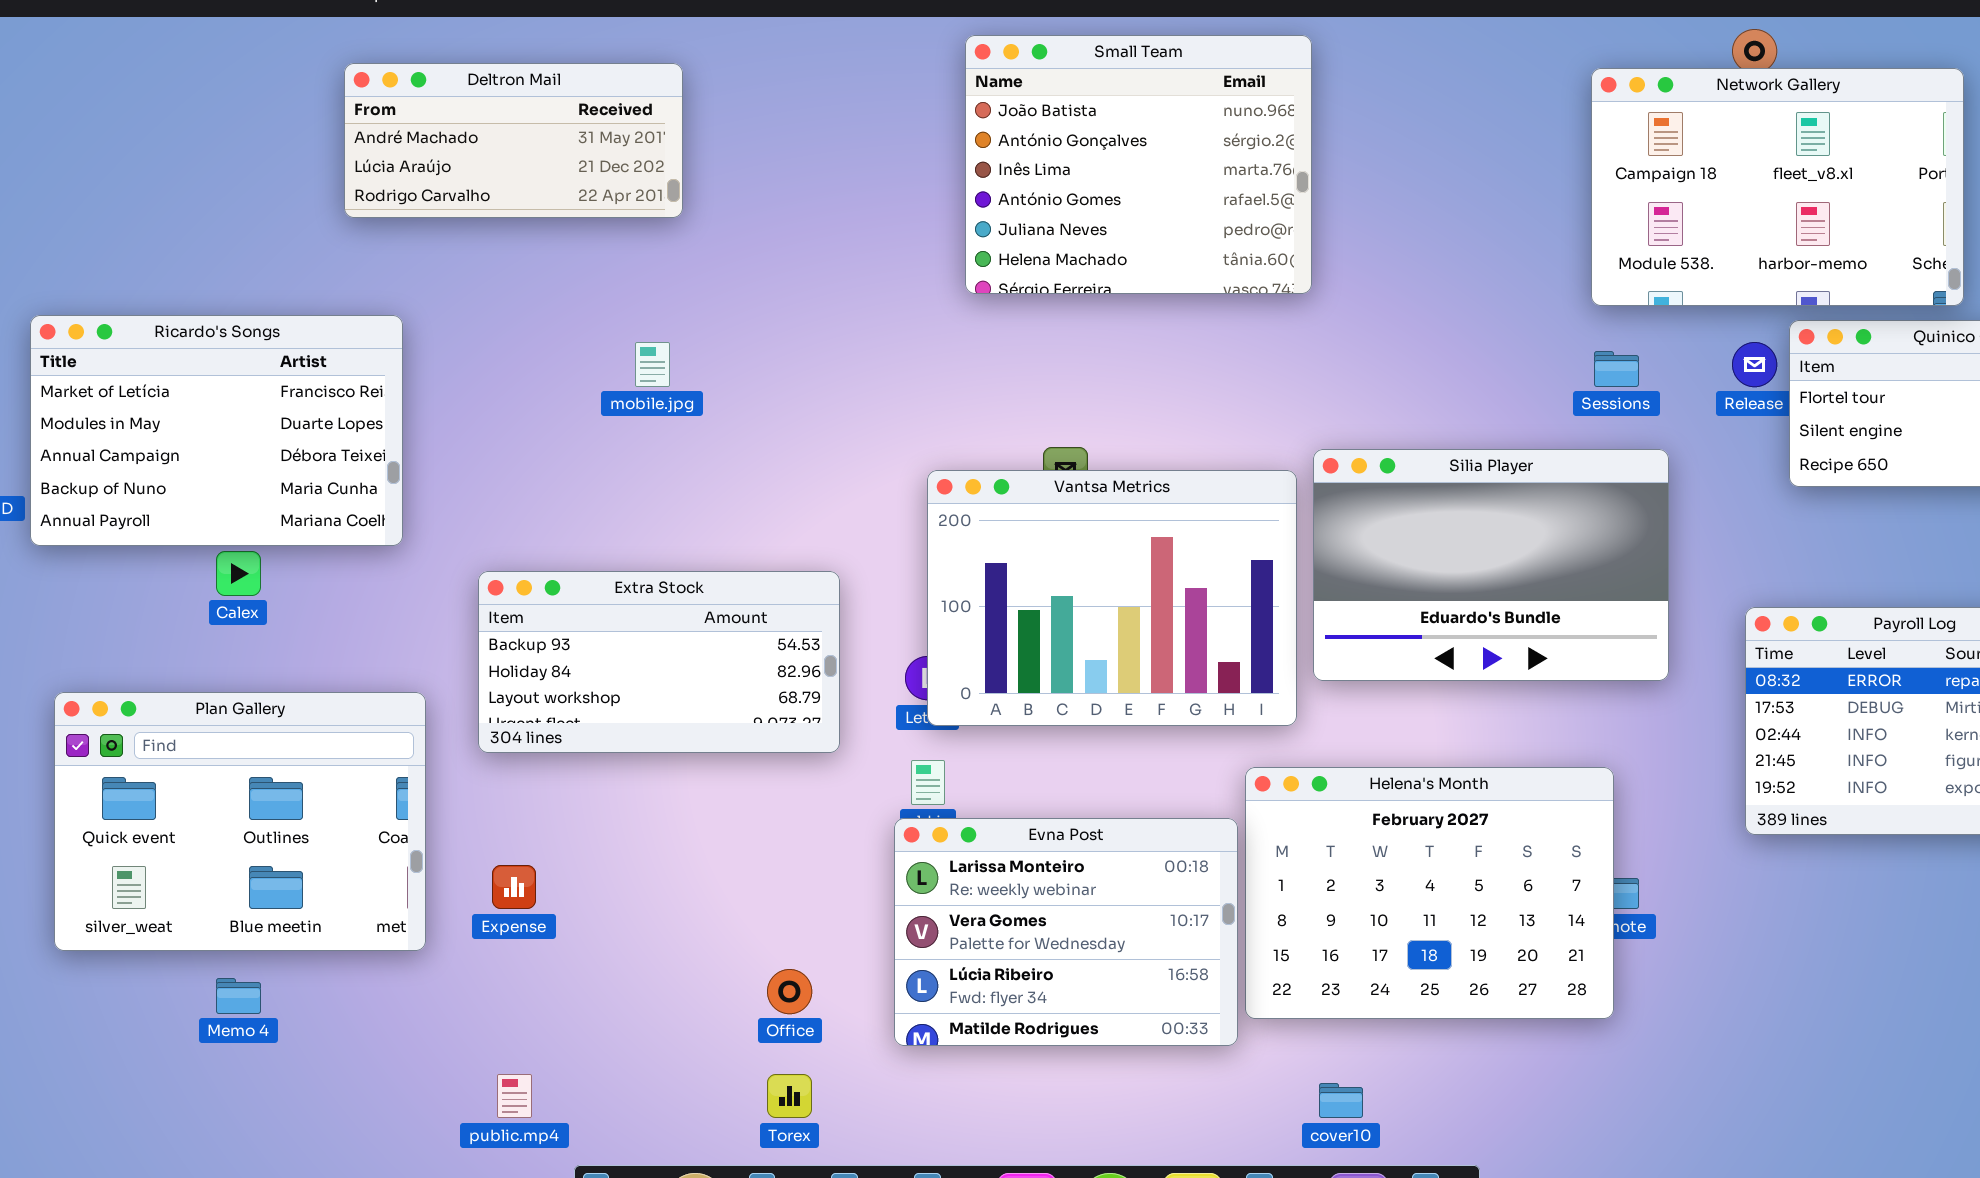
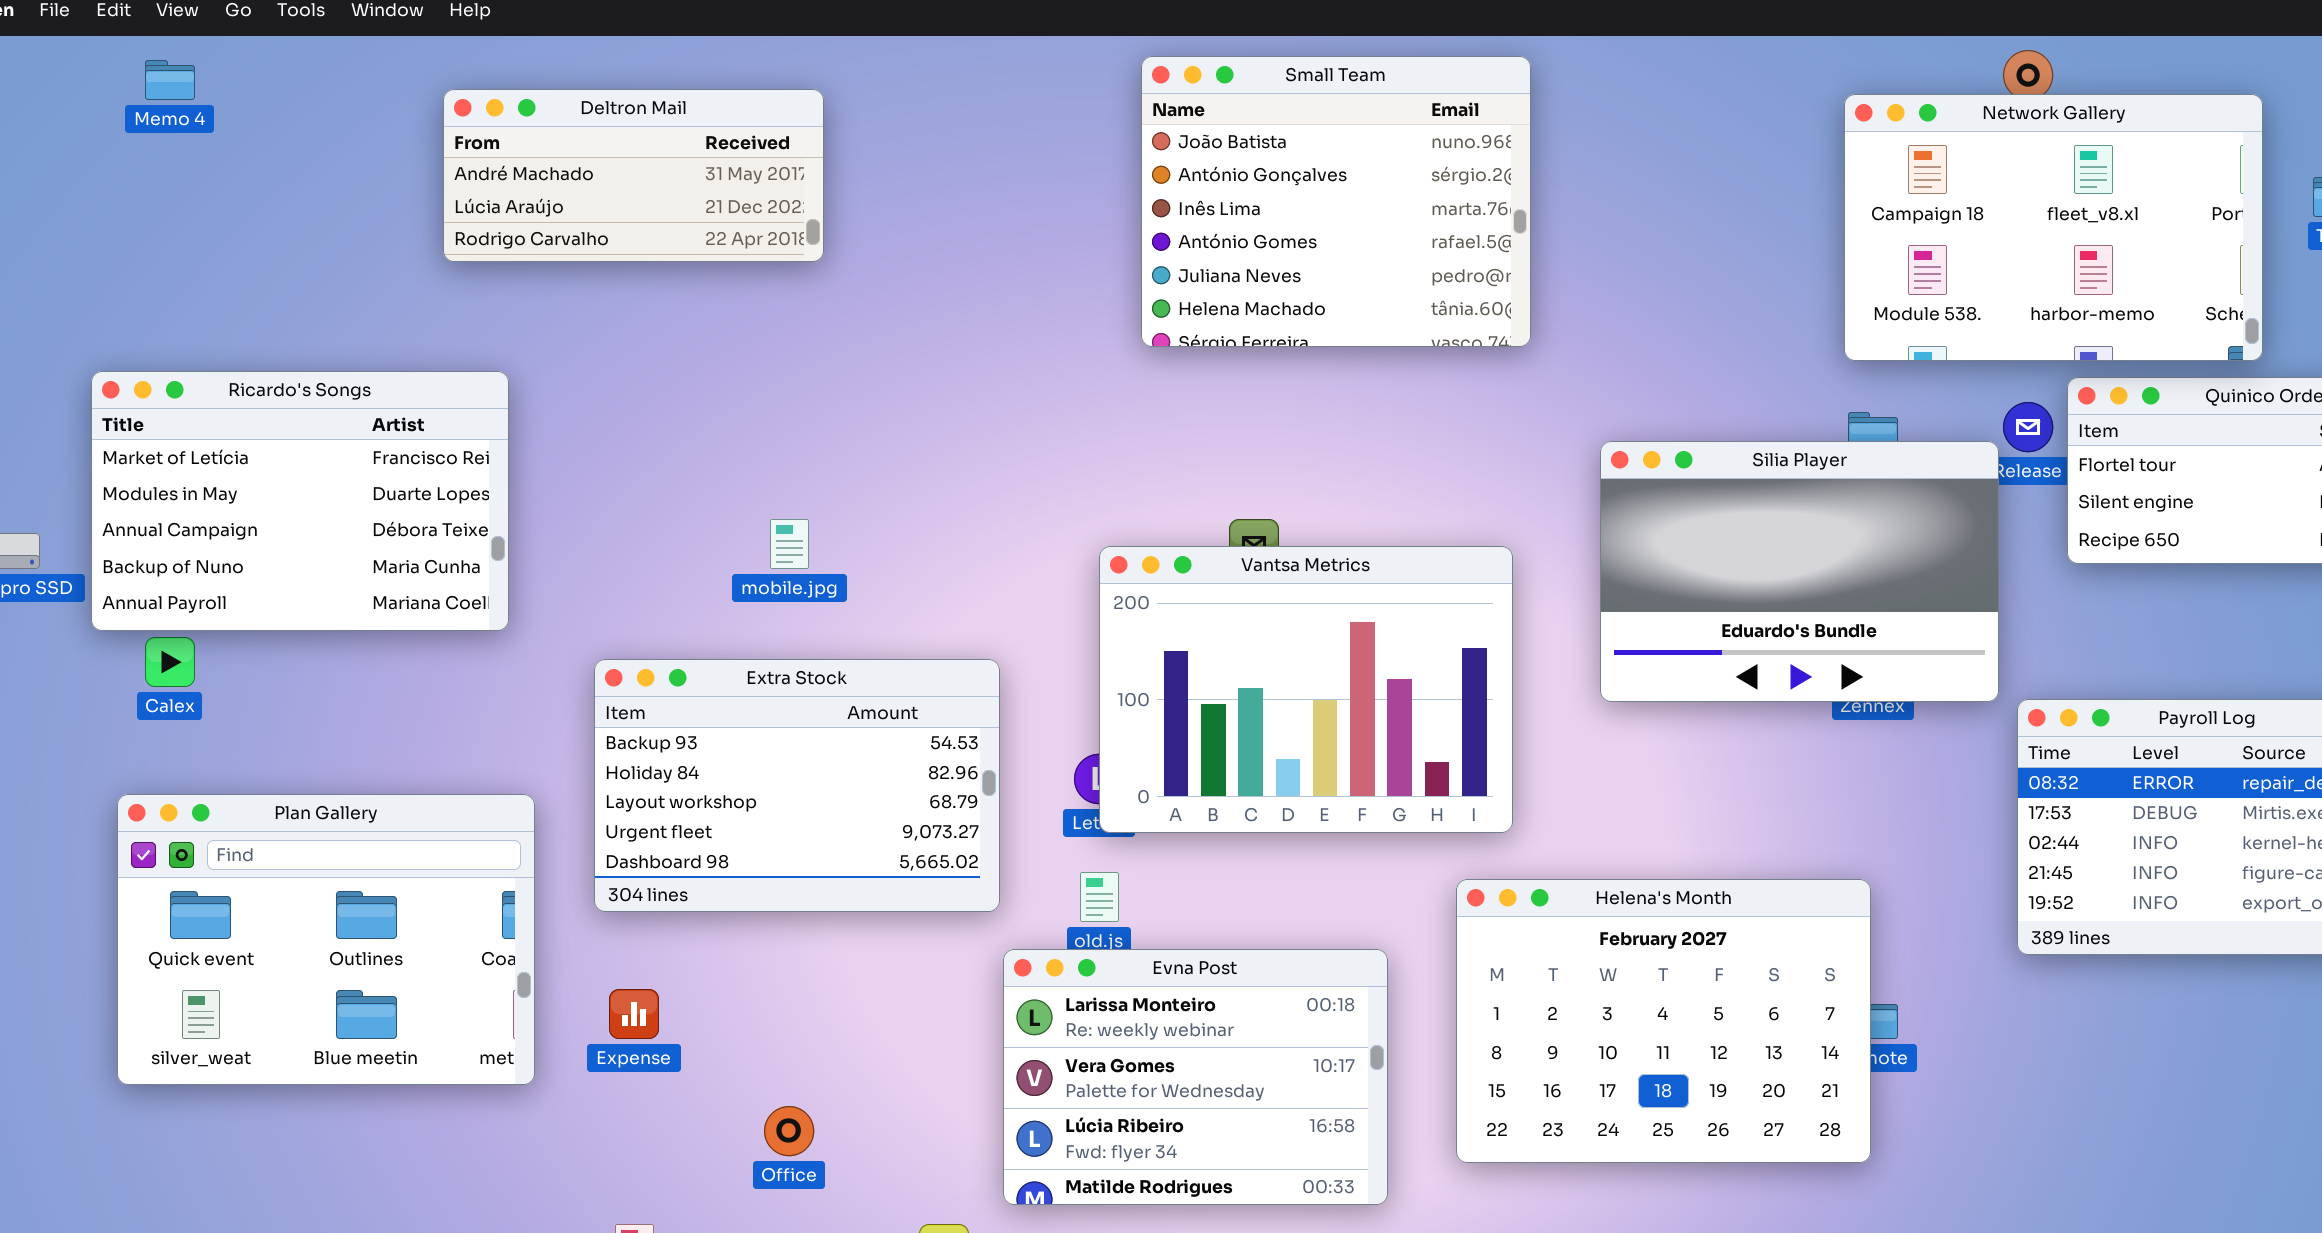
mobile.jpg: [635,342,670,387] -> [770,519,809,569], moved
Silia Player: [1313,449,1669,681] -> [1600,441,1999,702], moved
Calex: [216,551,261,596] -> [145,637,195,687], moved
Extra Stock: [478,571,840,753] -> [594,659,1000,912], resized
Evna Post: [894,818,1238,1046] -> [1003,949,1388,1205], moved
Office: [767,969,812,1014] -> [764,1106,814,1156], moved
Memo 4: [216,978,261,1014] -> [145,60,195,100], moved

